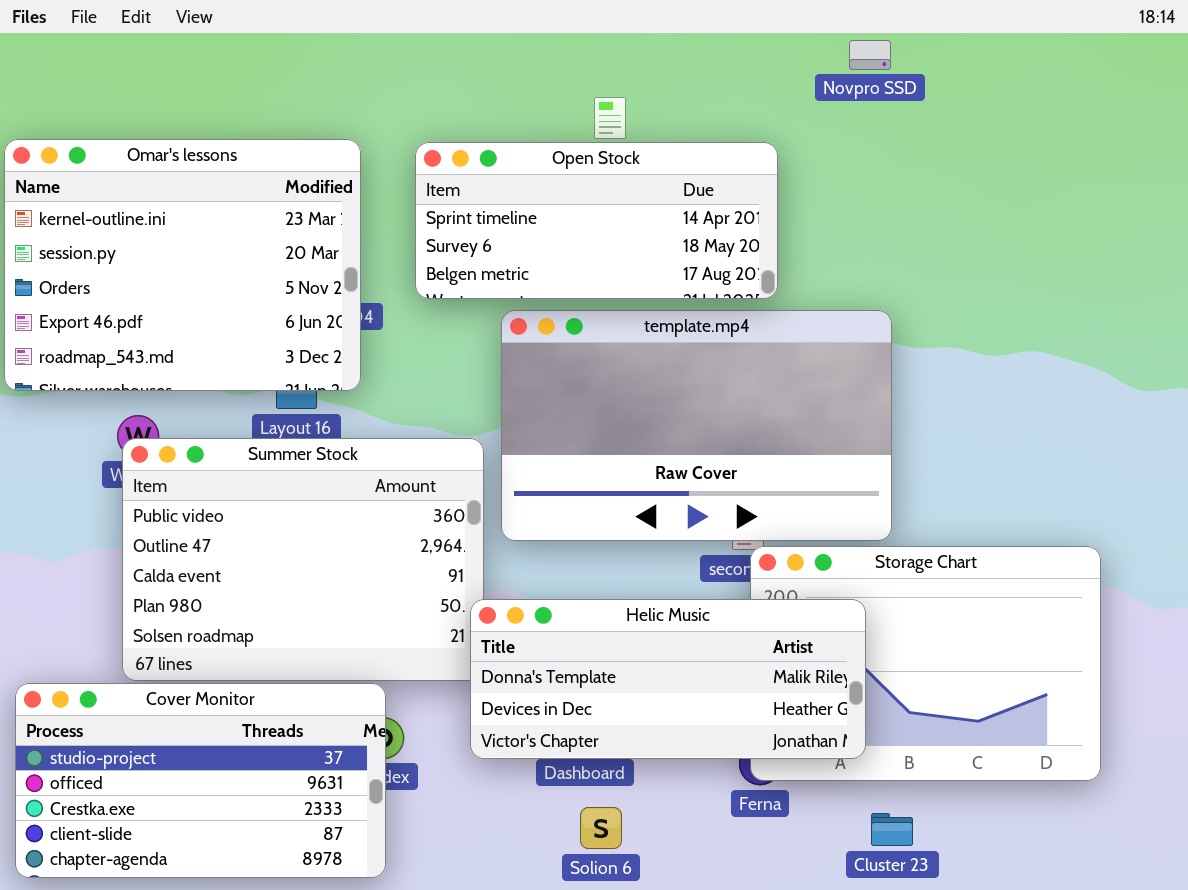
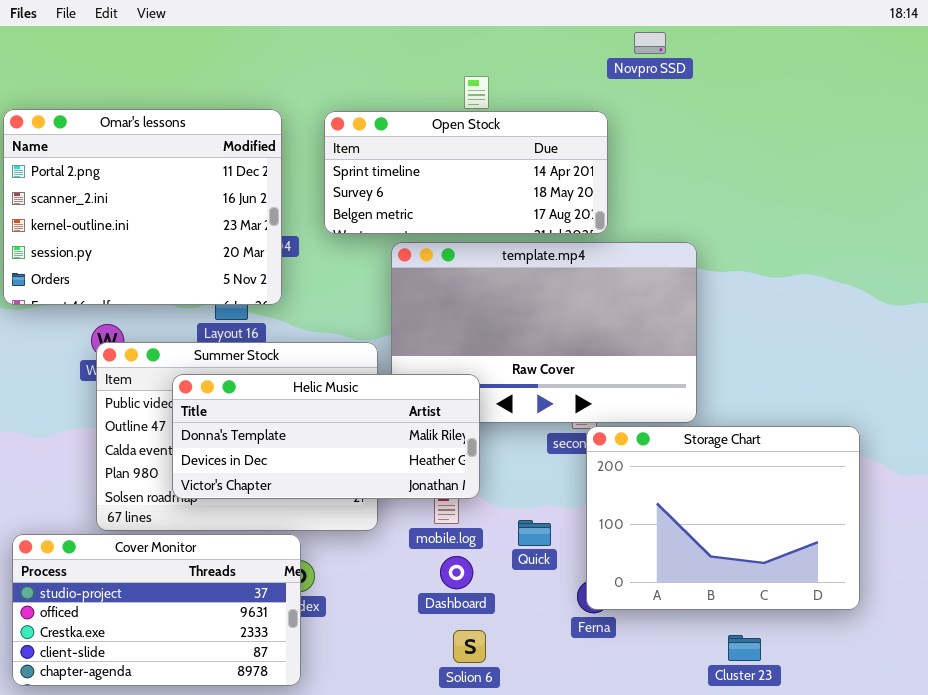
Novpro SSD: [849,40,891,70] -> [634,32,666,54], moved
Omar's lessons: [4,139,361,391] -> [3,109,282,305], scrolled up 2 rows
Helic Music: [470,599,866,759] -> [172,374,480,499], moved
Cluster 23: [871,813,913,846] -> [728,635,761,661], moved

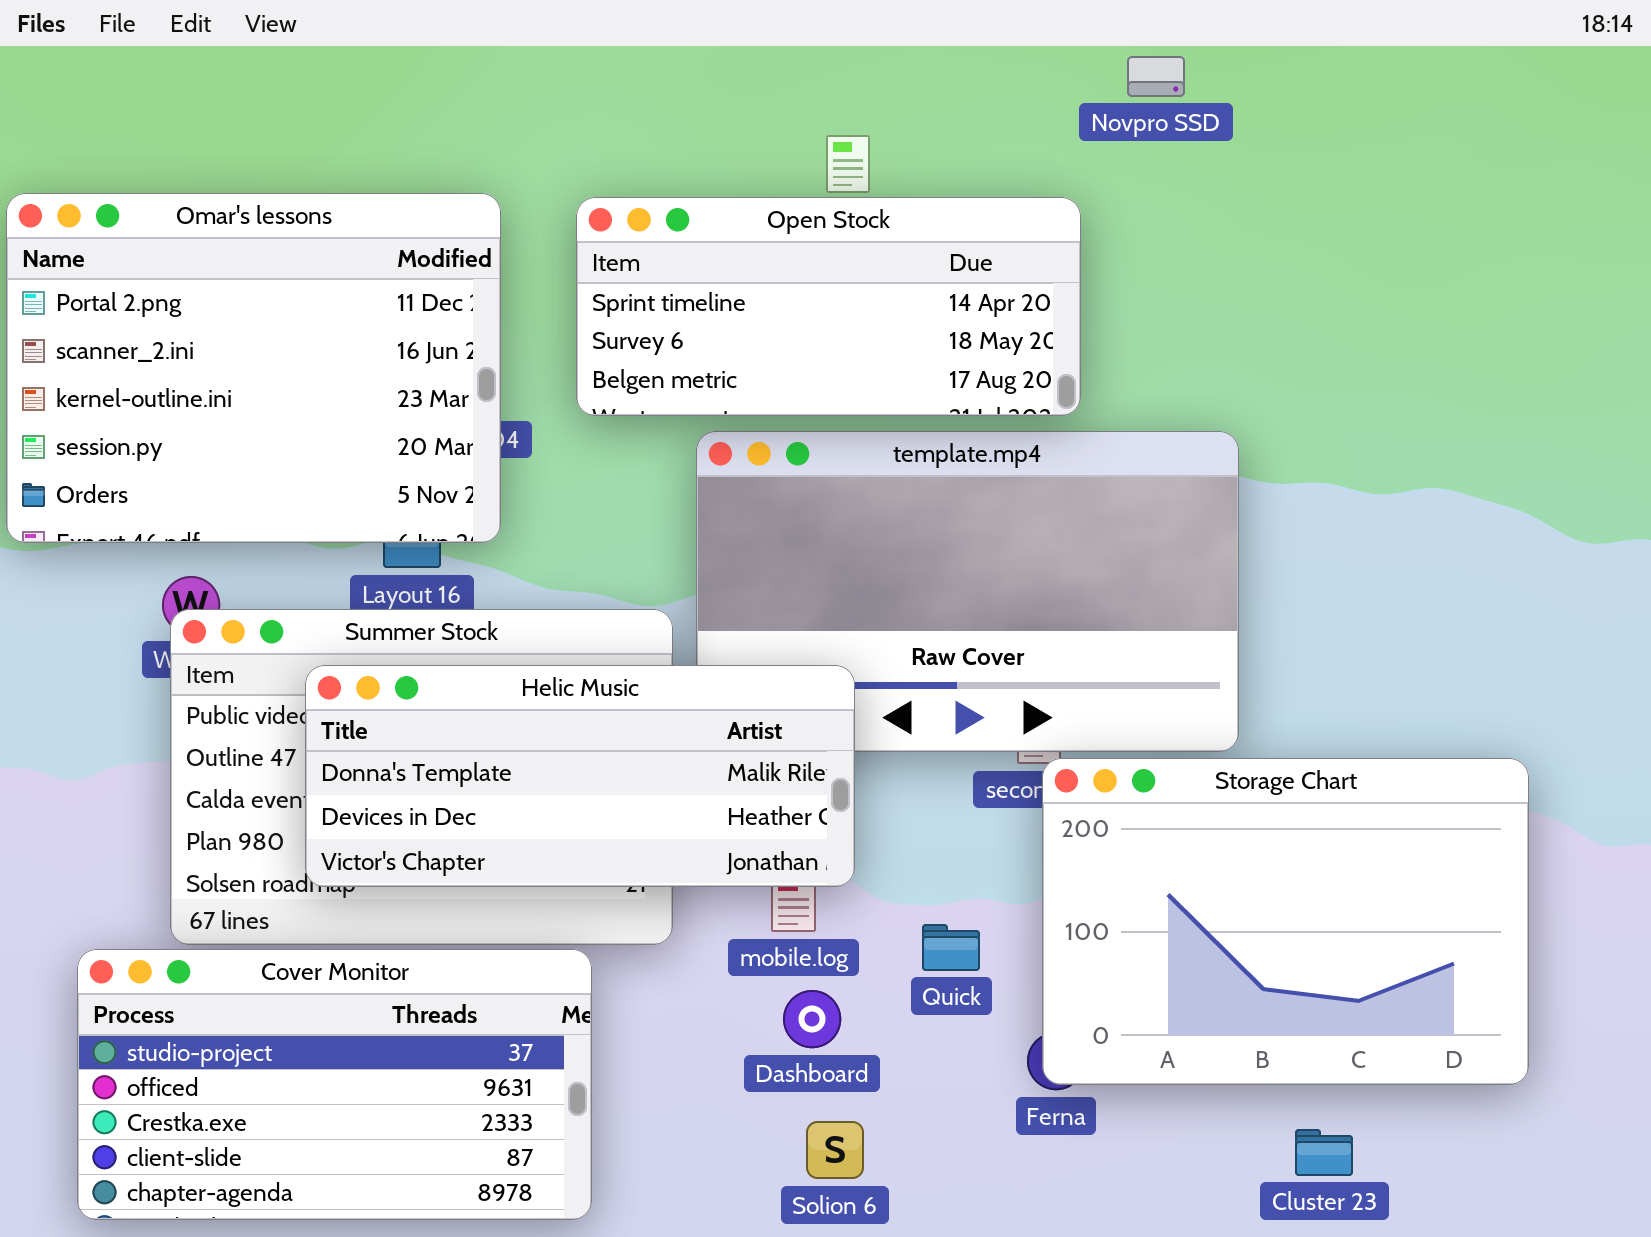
Cover Monitor: [12,534,301,686] -> [77,949,592,1220], moved

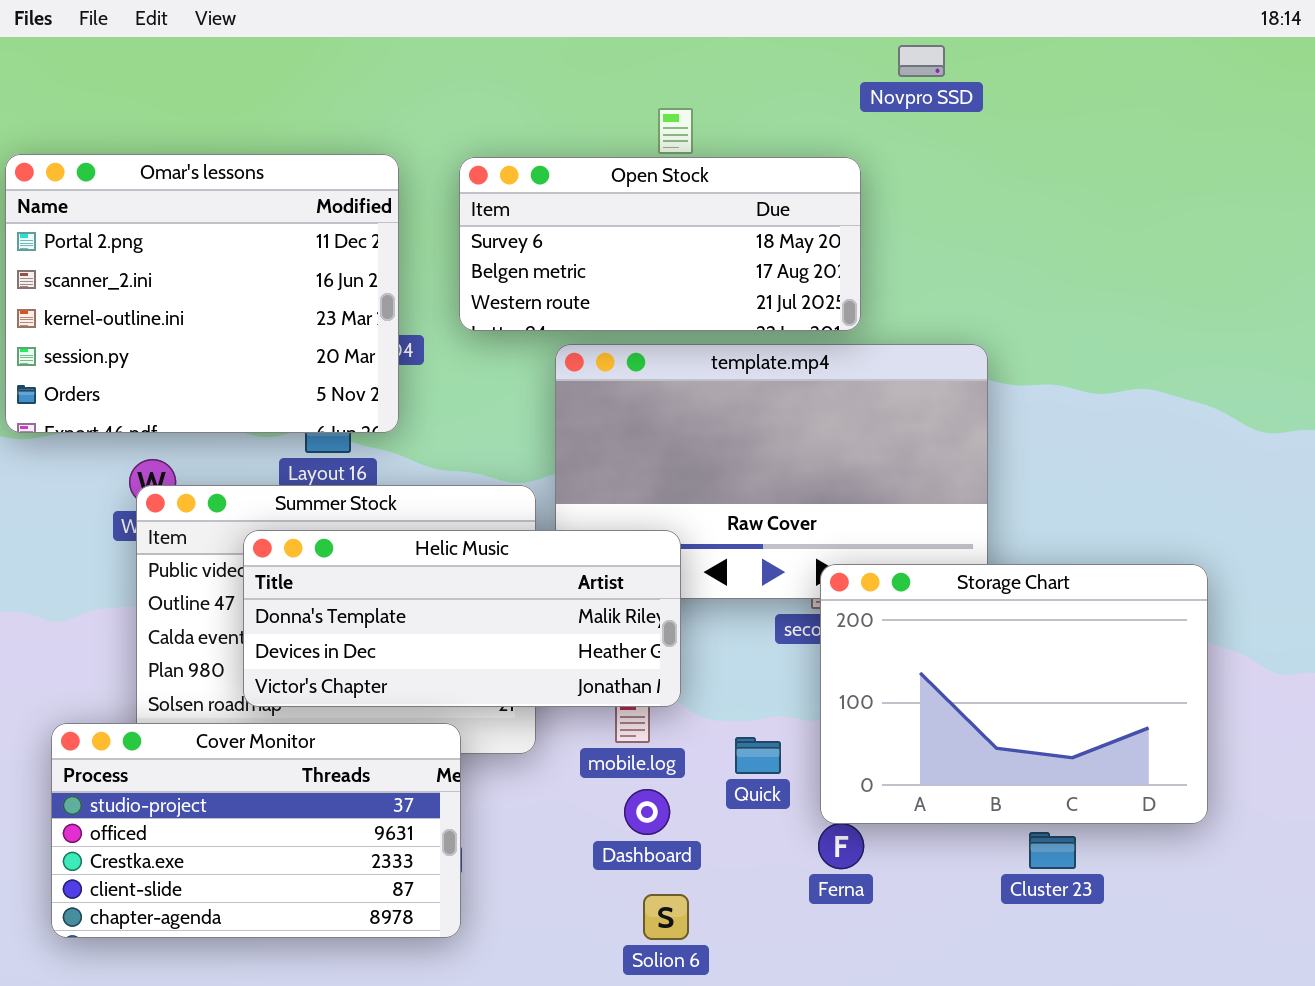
Open Stock: [576,197,1081,416] -> [459,157,861,331], scrolled down 1 row
Storage Chart: [1042,758,1529,1085] -> [820,564,1208,824], moved
Cover Monitor: [77,949,592,1220] -> [51,723,461,938], moved
Cluster 23: [1295,1129,1353,1176] -> [1029,832,1076,869], moved

